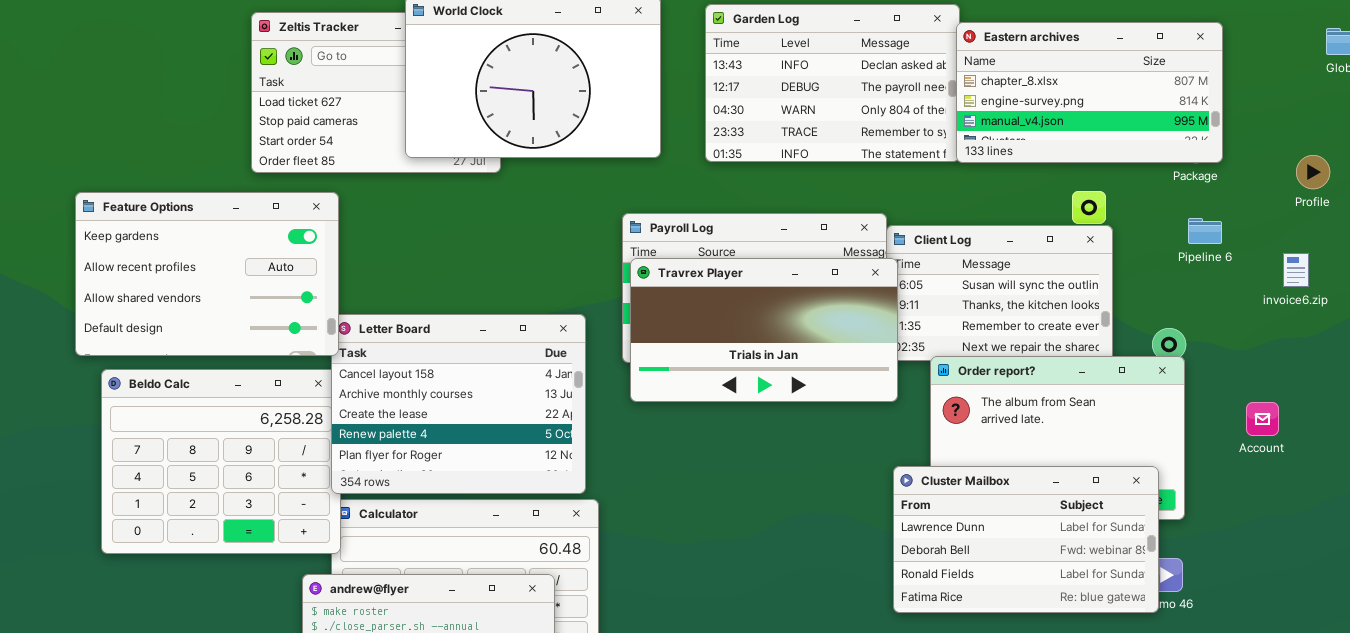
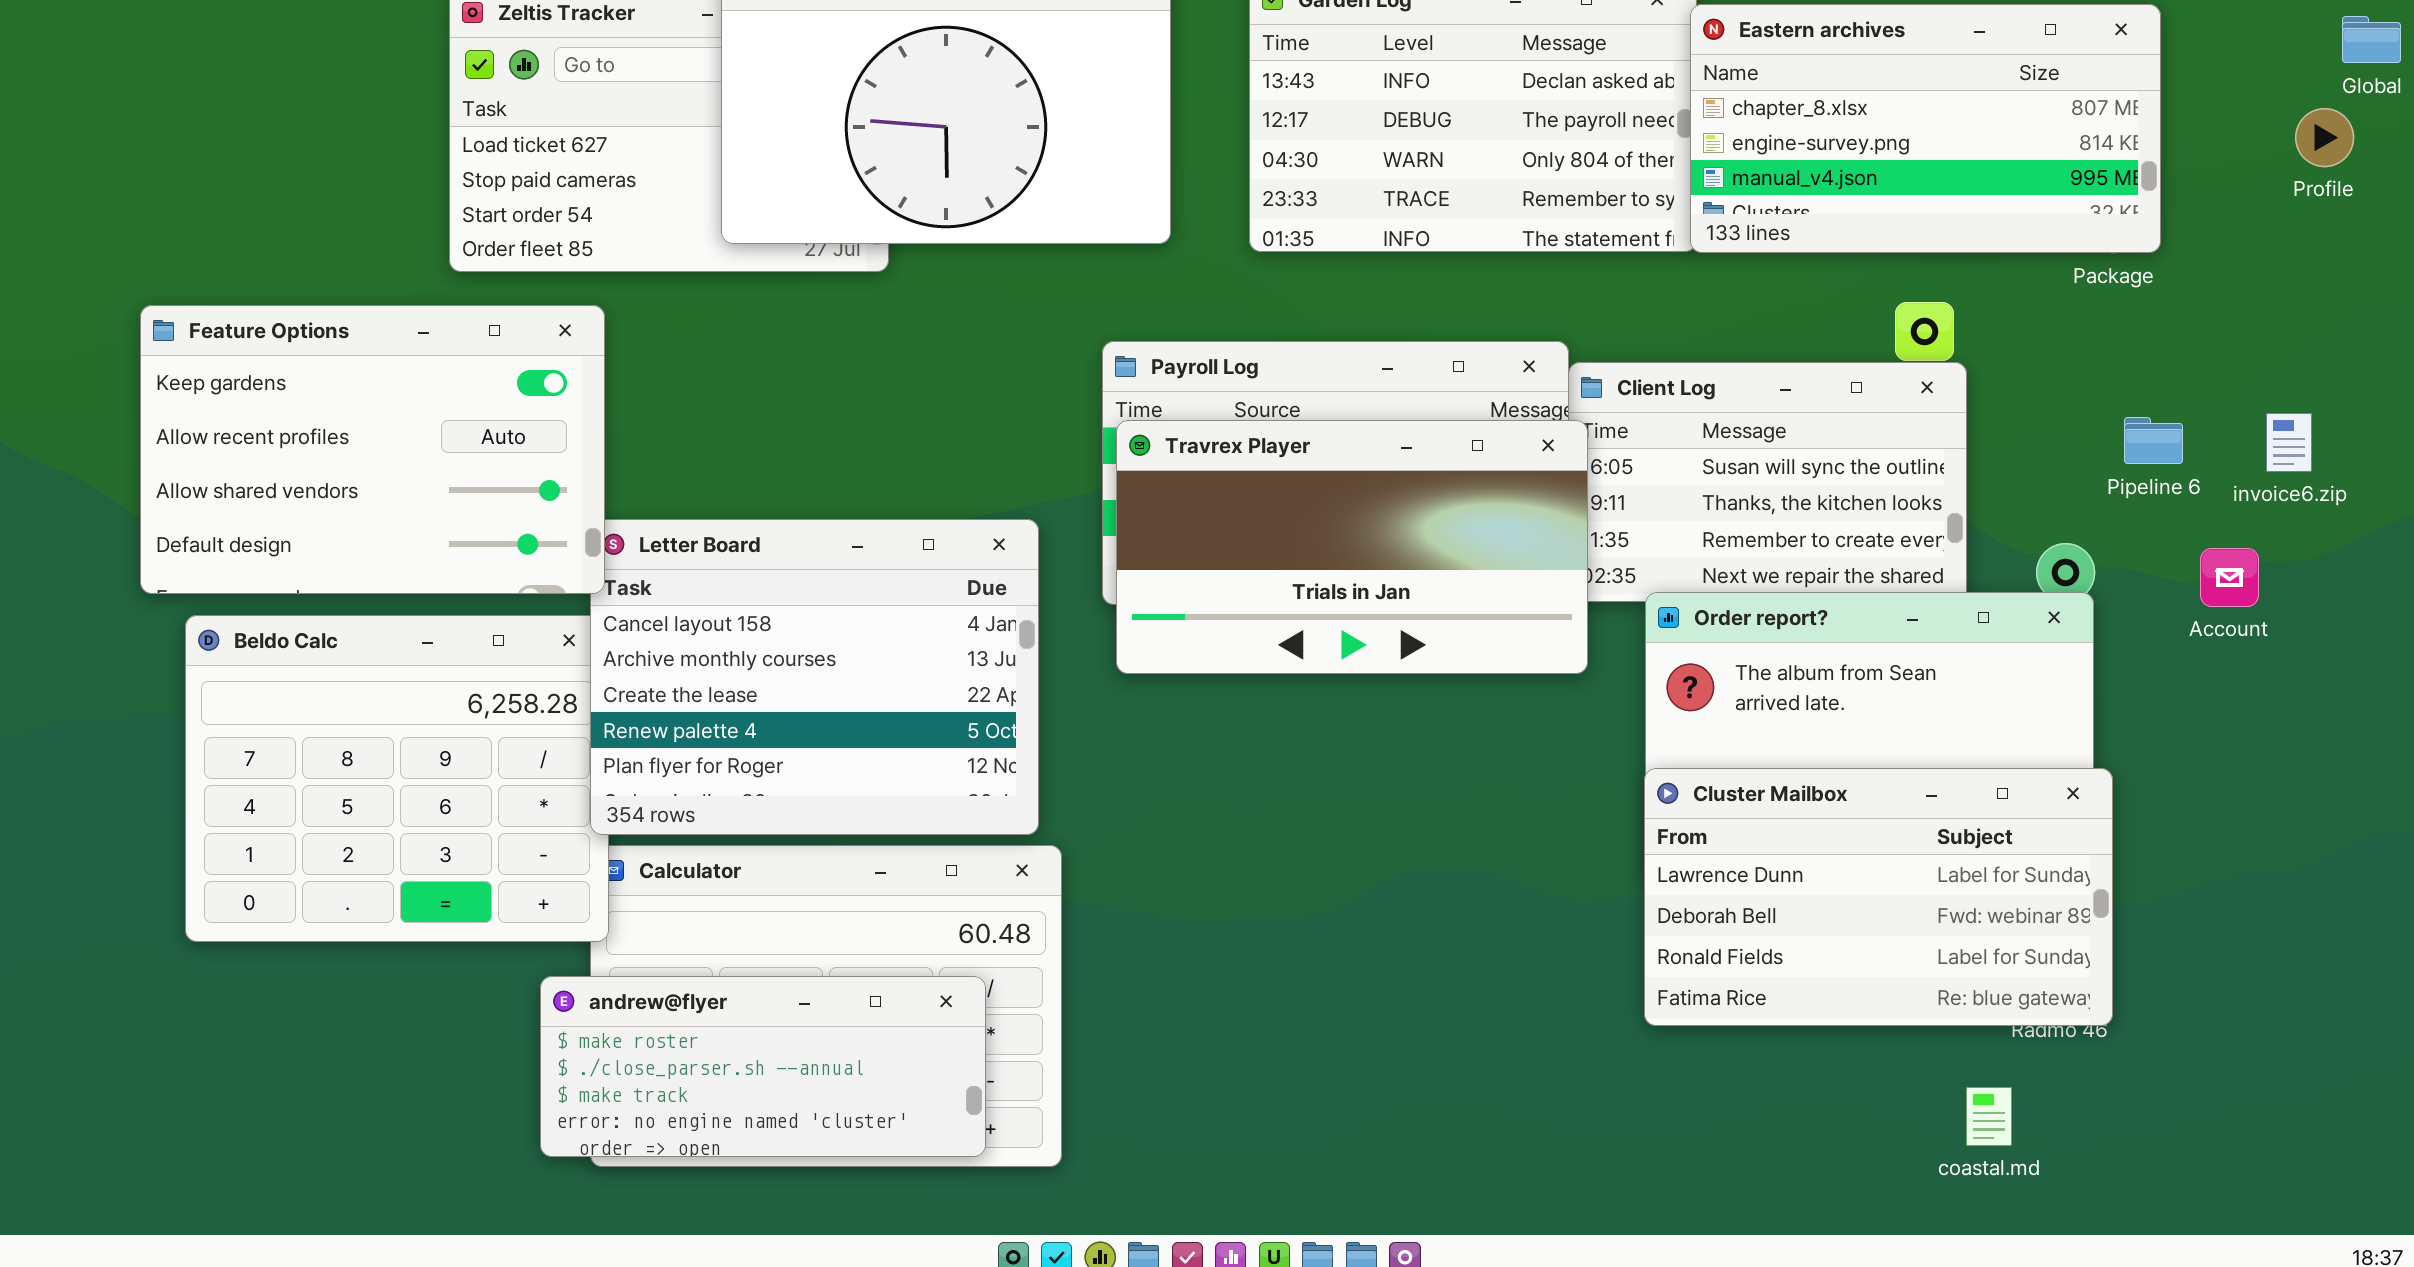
Profile: [1296,155,1330,189] -> [2295,108,2354,167], moved
Pipeline 6: [1188,218,1222,244] -> [2124,417,2183,464], moved
Account: [1246,402,1279,436] -> [2200,548,2259,607], moved
Cluster Mailbox: [893,466,1159,613] -> [1644,768,2113,1026], moved

